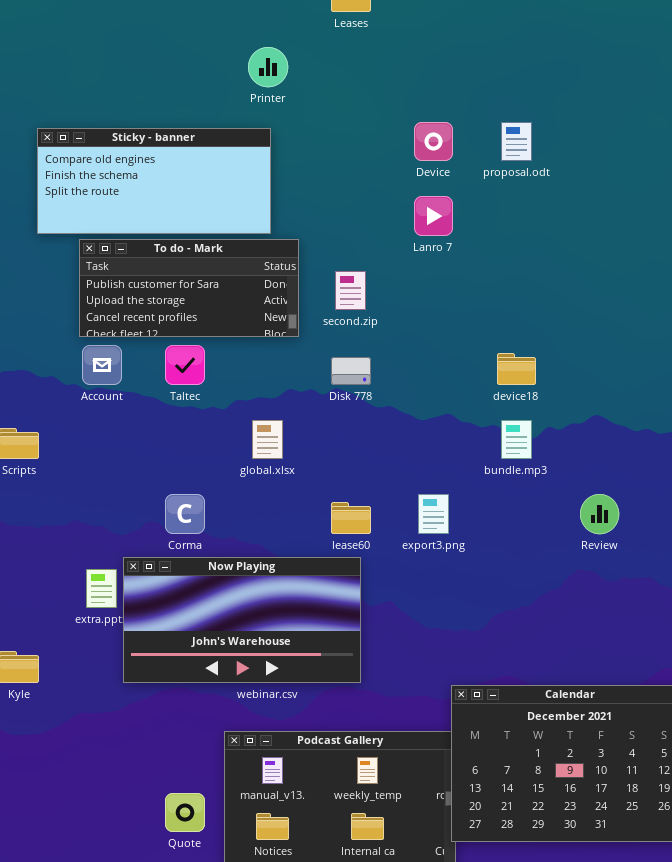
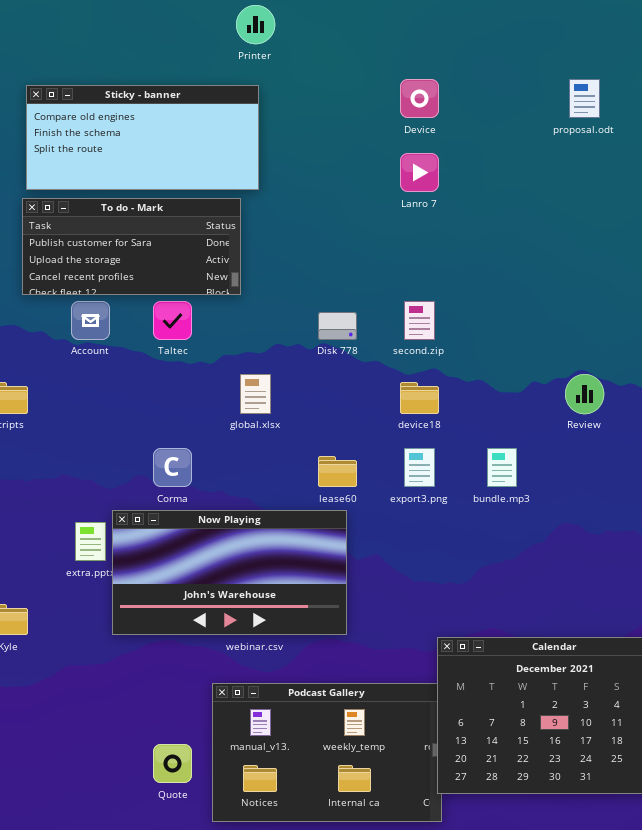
proposal.odt: [501,122,532,161] -> [569,79,600,118], moved
To do - Mark: [79,239,299,337] -> [22,198,241,295], moved
second.zip: [335,271,366,310] -> [404,301,435,340], moved
device18: [497,353,536,385] -> [400,382,439,414], moved
bundle.mp3: [501,420,532,459] -> [487,448,517,487], moved
Review: [580,494,619,534] -> [565,374,604,414], moved

